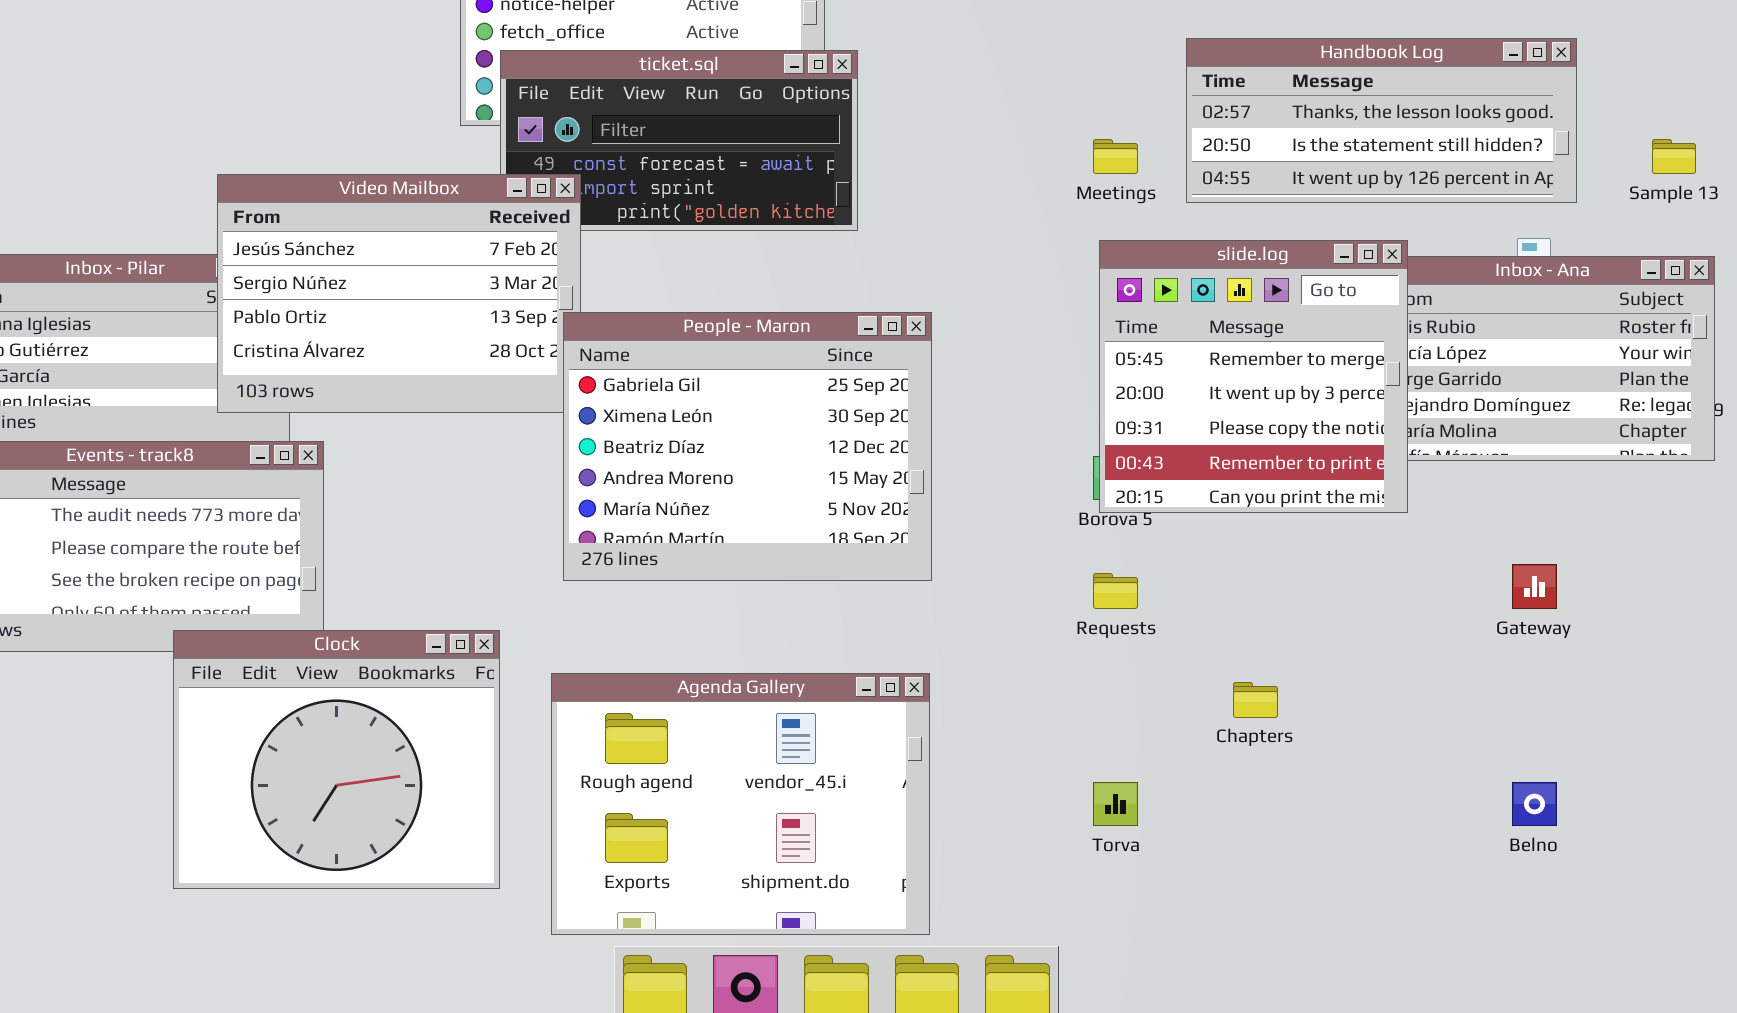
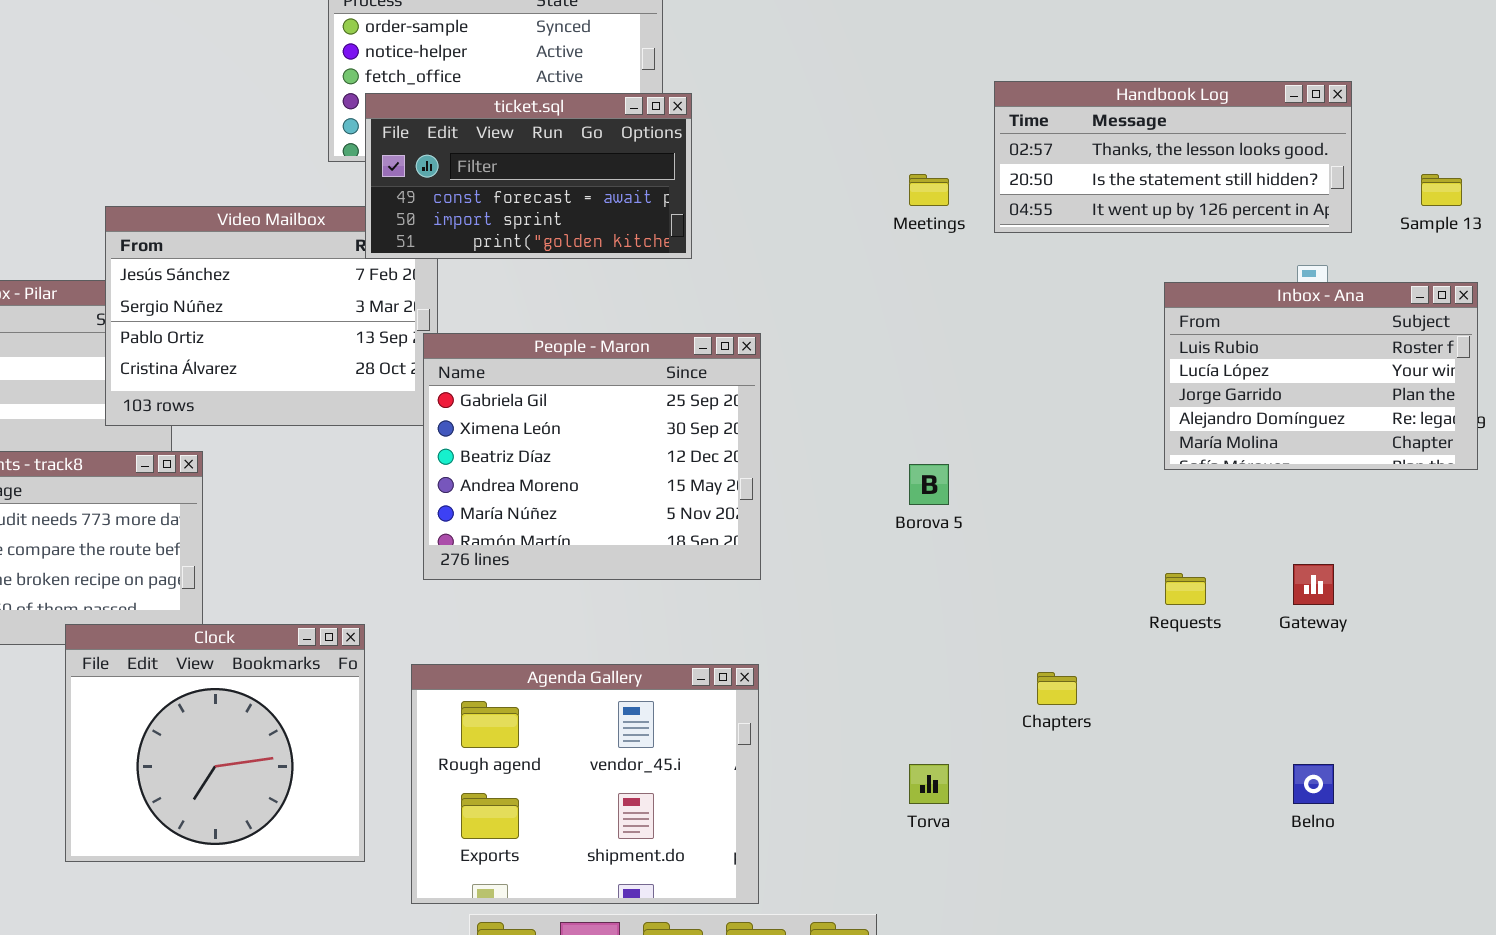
ticket.sql: [500,50,858,231] -> [365,93,692,259], raised
slide.log: [1099,240,1408,513] -> none, closed
Requests: [1093,573,1138,609] -> [1165,573,1206,605], moved

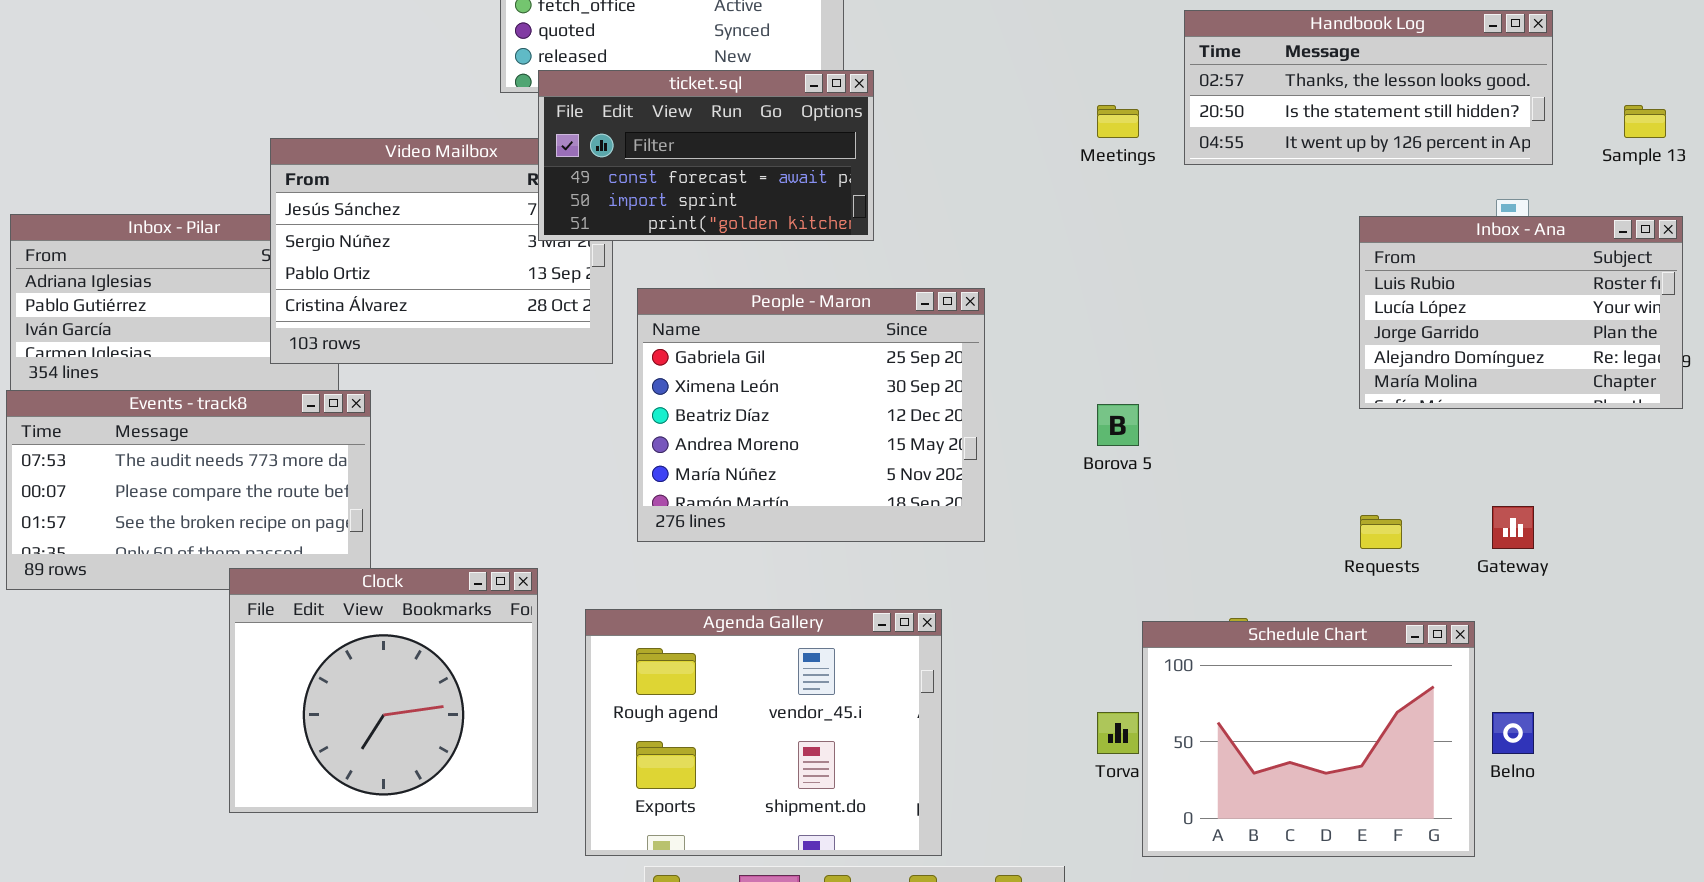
ticket.sql: [365,93,692,259] -> [538,70,874,241], moved
People - Maron: [423,333,761,580] -> [637,288,985,542], moved
Schedule Chart: none -> [1142,621,1475,857], opened

